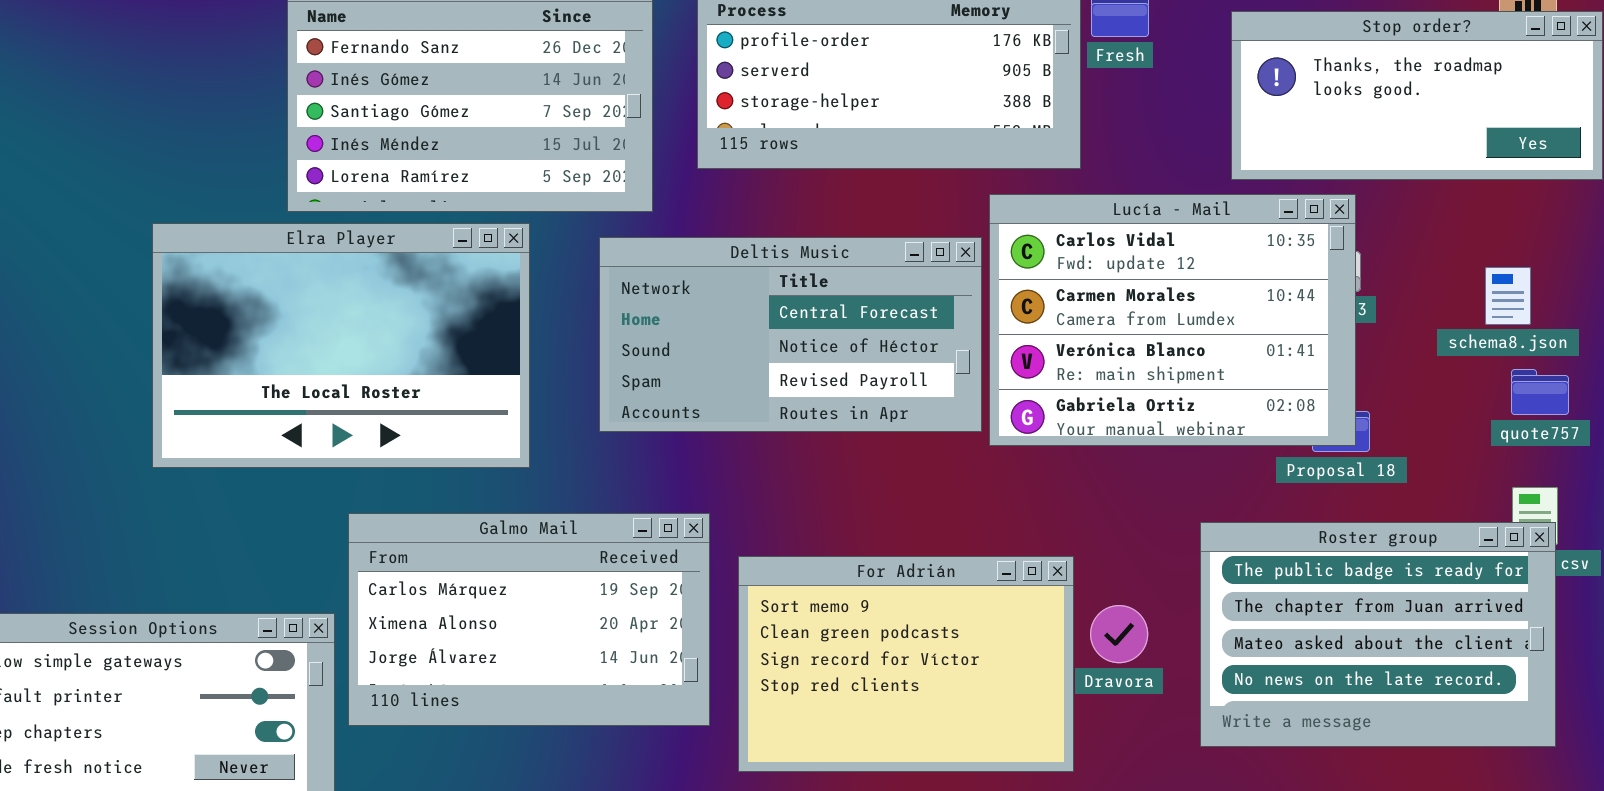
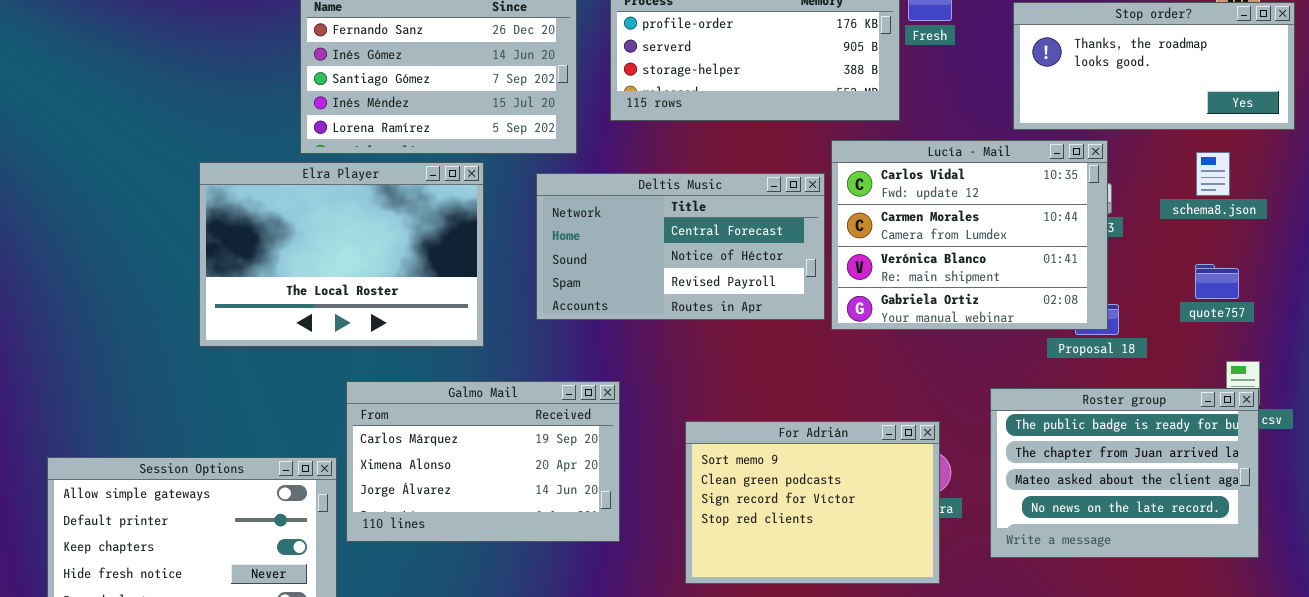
schema8.json: [1485,267,1531,325] -> [1196,152,1230,196], moved
quote757: [1511,369,1569,415] -> [1195,264,1239,299], moved
For Adrián: [738,556,1074,772] -> [685,421,940,584], moved

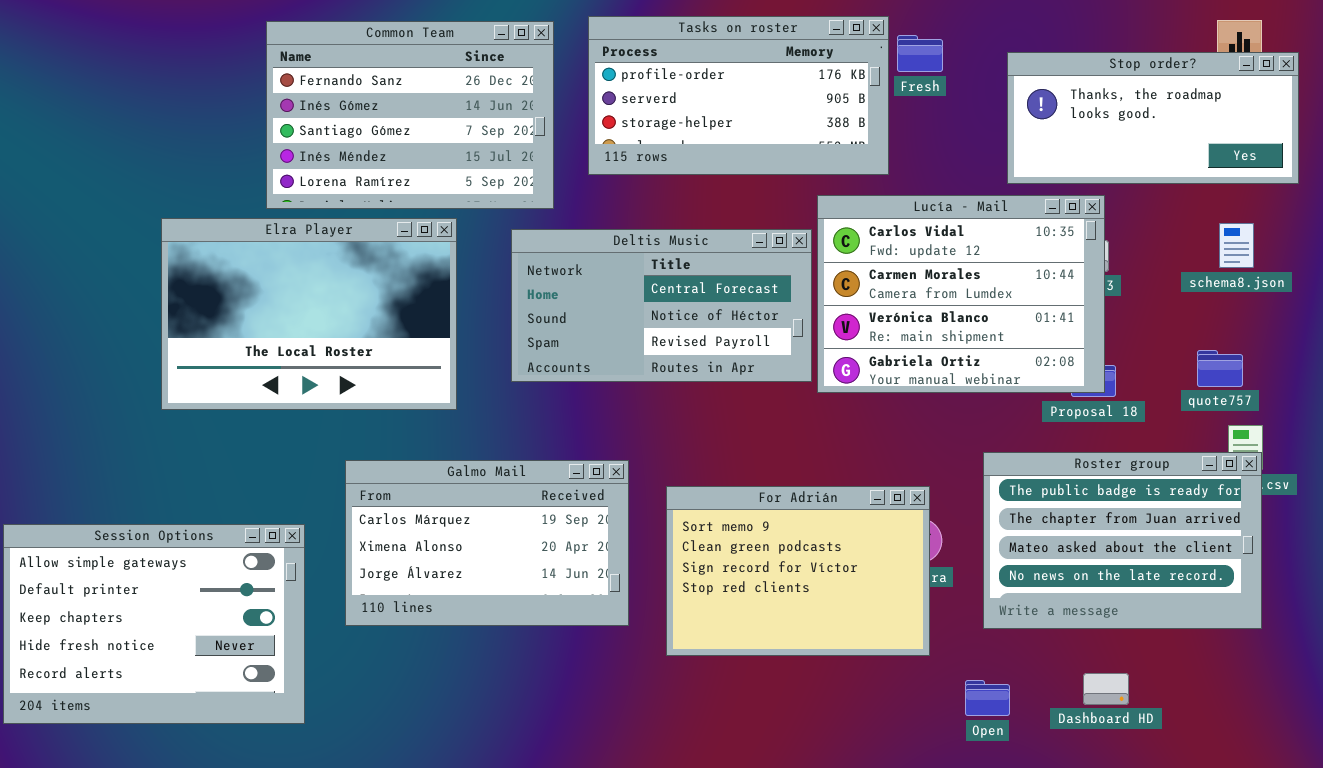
schema8.json: [1196,152,1230,196] -> [1219,223,1254,268], moved
quote757: [1195,264,1239,299] -> [1197,350,1243,387], moved
Galmo Mail: [346,381,620,542] -> [345,460,629,626], moved

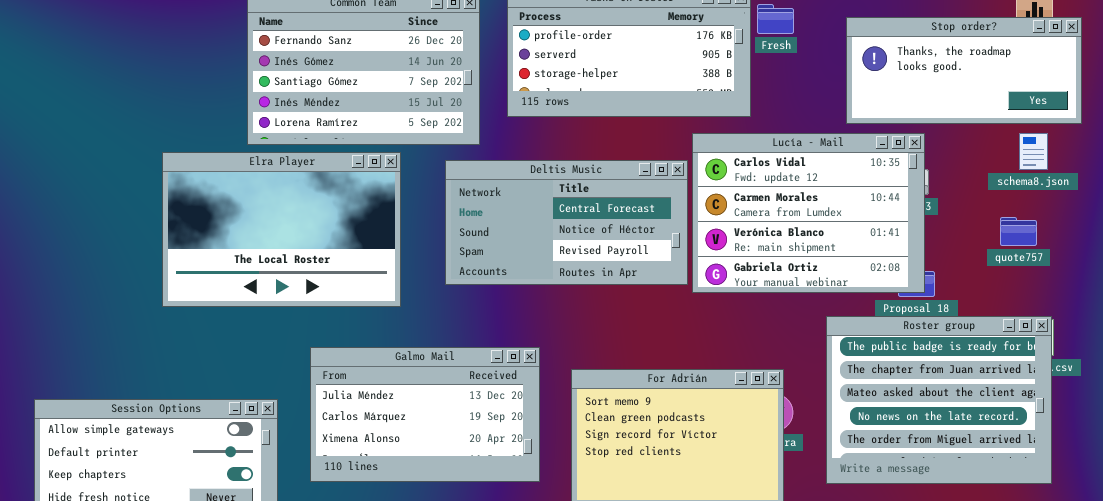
schema8.json: [1219,223,1254,268] -> [1019,133,1048,170], moved
quote757: [1197,350,1243,387] -> [1000,217,1037,246], moved
Roster group: [983,452,1262,629] -> [826,316,1052,484], resized
Galmo Mail: [345,460,629,626] -> [310,347,540,482], scrolled up 1 row

